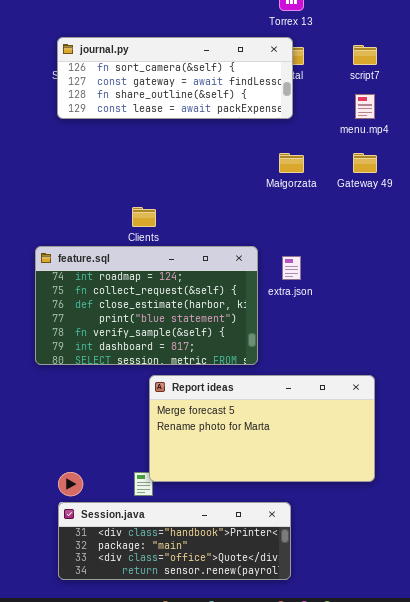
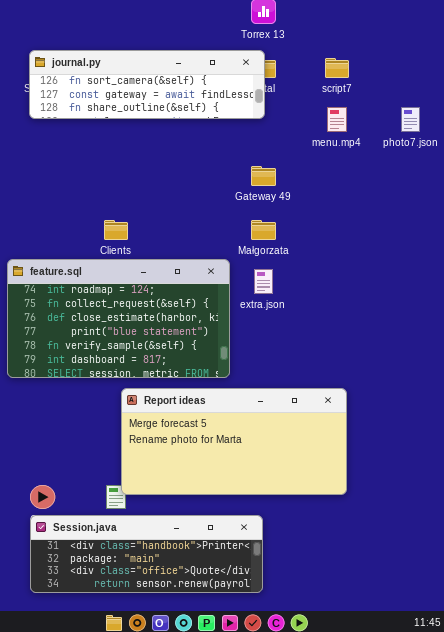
journal.py: [57,37,293,119] -> [29,50,265,119], resized
Małgorzata: [279,153,304,173] -> [251,220,276,240], moved
Gateway 49: [353,153,377,173] -> [251,166,276,186], moved

